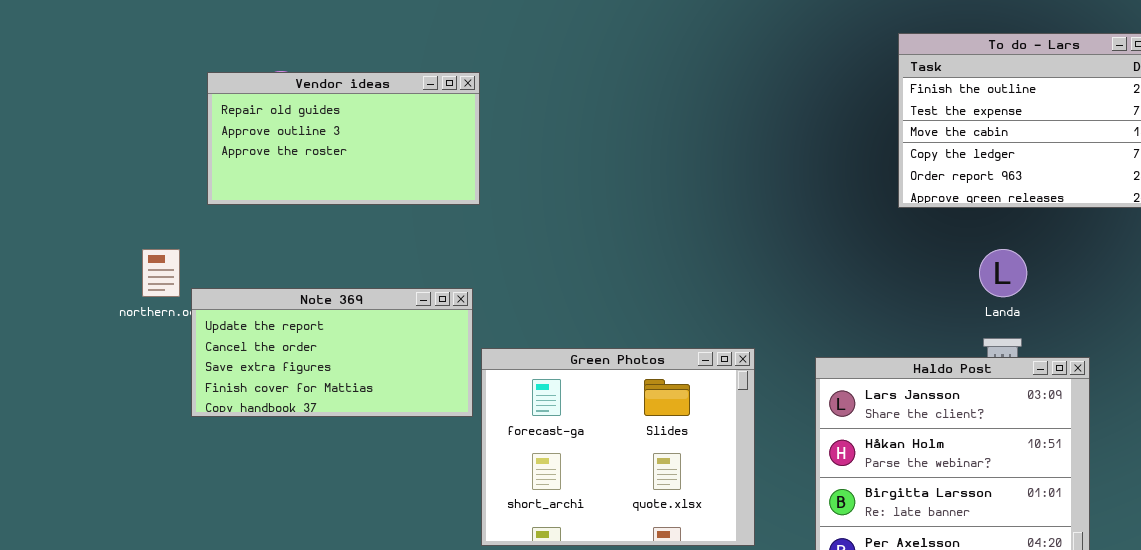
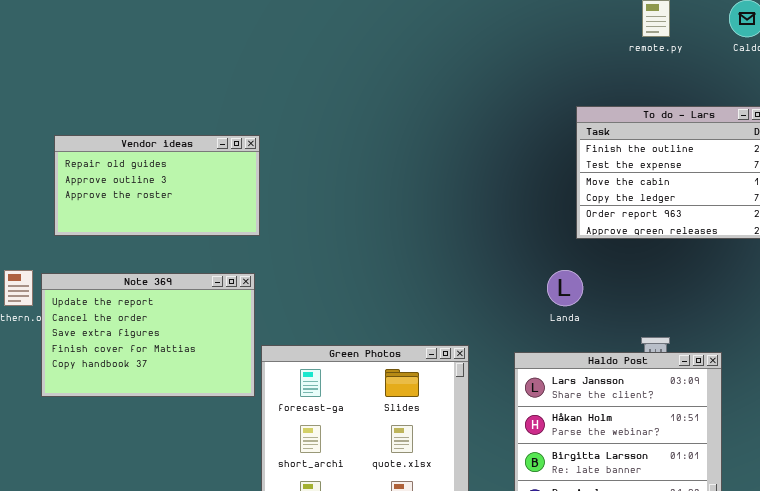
Landa: [979,249,1027,297] -> [547,270,583,306], moved
Note 369: [191,288,473,417] -> [41,273,255,397], resized

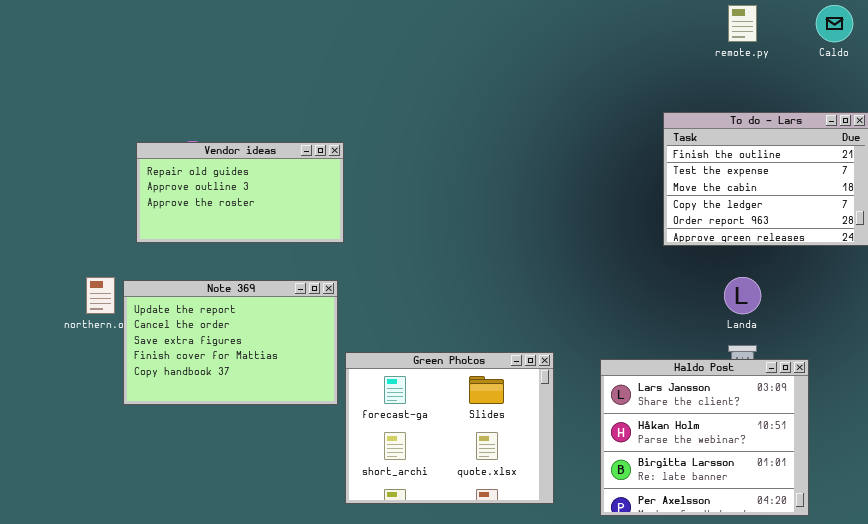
Landa: [547,270,583,306] -> [724,277,761,314], moved

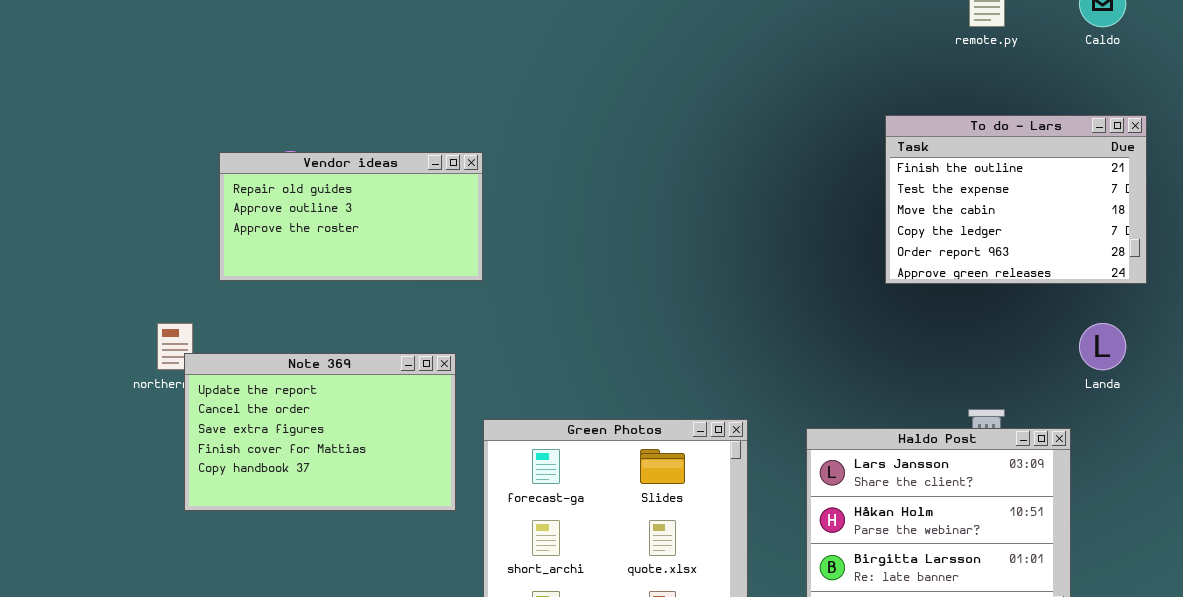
Landa: [724,277,761,314] -> [1079,323,1126,370], moved
Note 369: [123,280,338,405] -> [184,353,456,511], moved

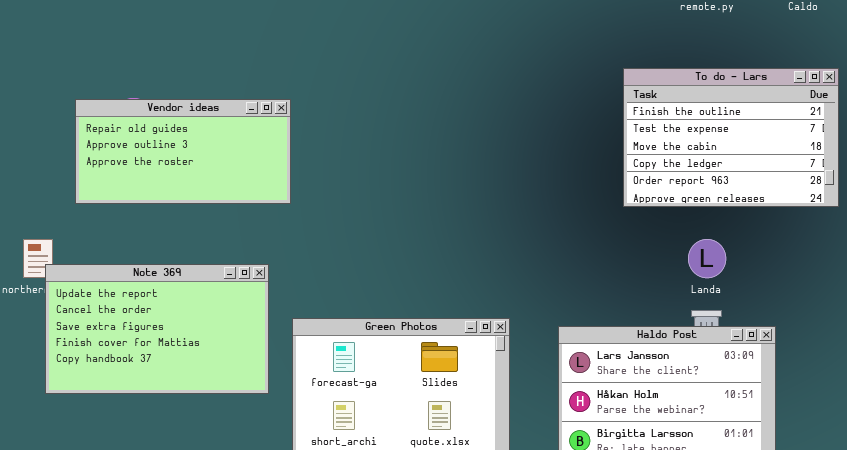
Landa: [1079,323,1126,370] -> [688,239,726,278], moved

